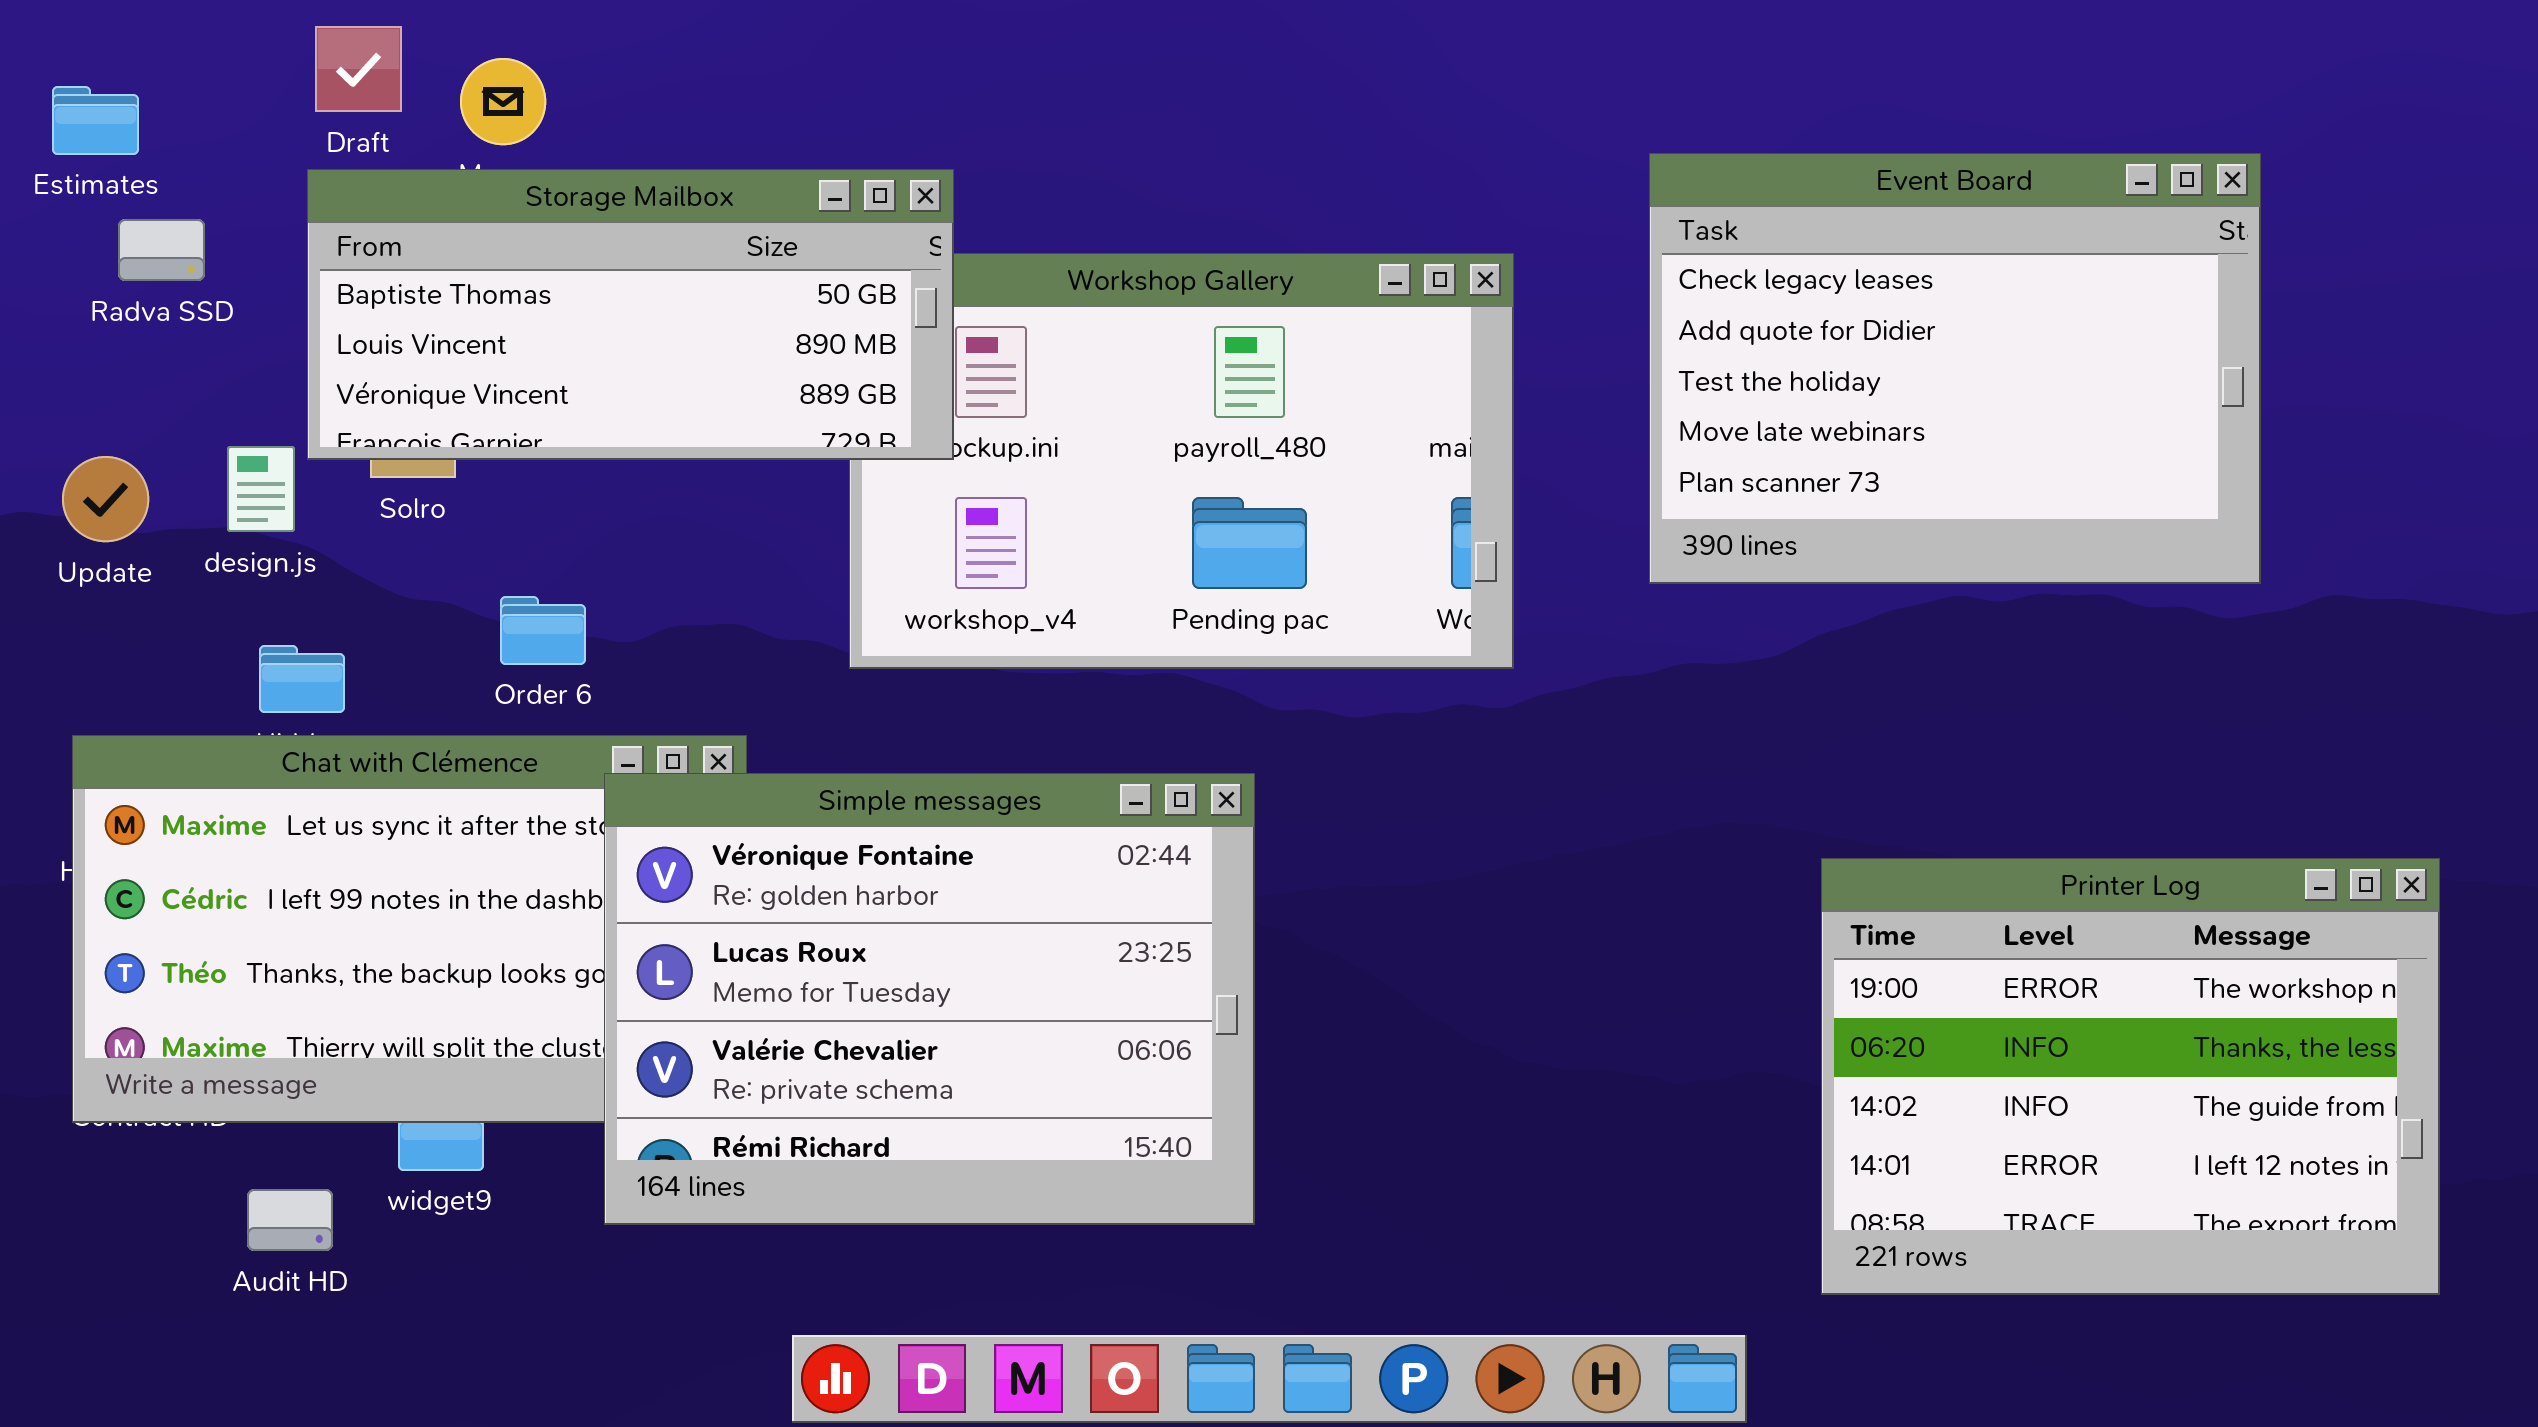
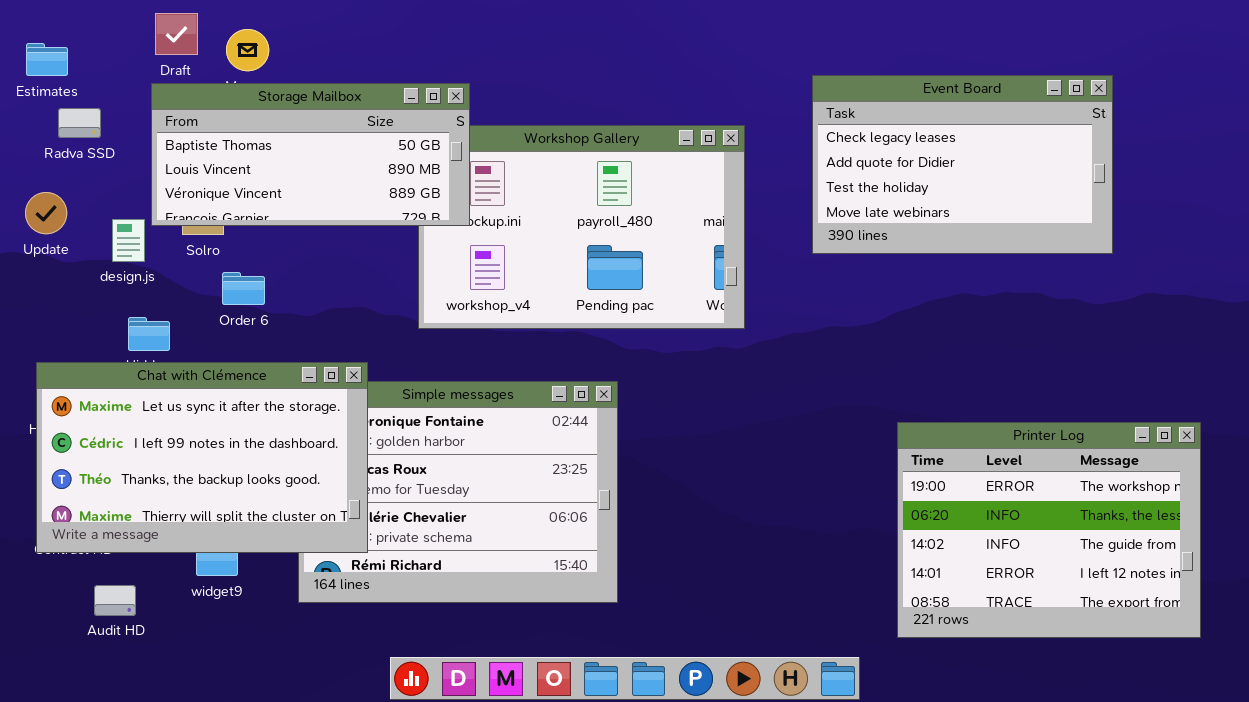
Event Board: [1649,153,2261,584] -> [812,75,1113,254], resized
Update: [62,456,149,542] -> [25,192,67,234], moved
Order 6: [500,596,586,665] -> [222,272,265,305], moved
Chat with Clémence: [72,735,747,1123] -> [36,362,368,553], raised
Audit HD: [247,1189,333,1251] -> [94,585,136,616], moved

